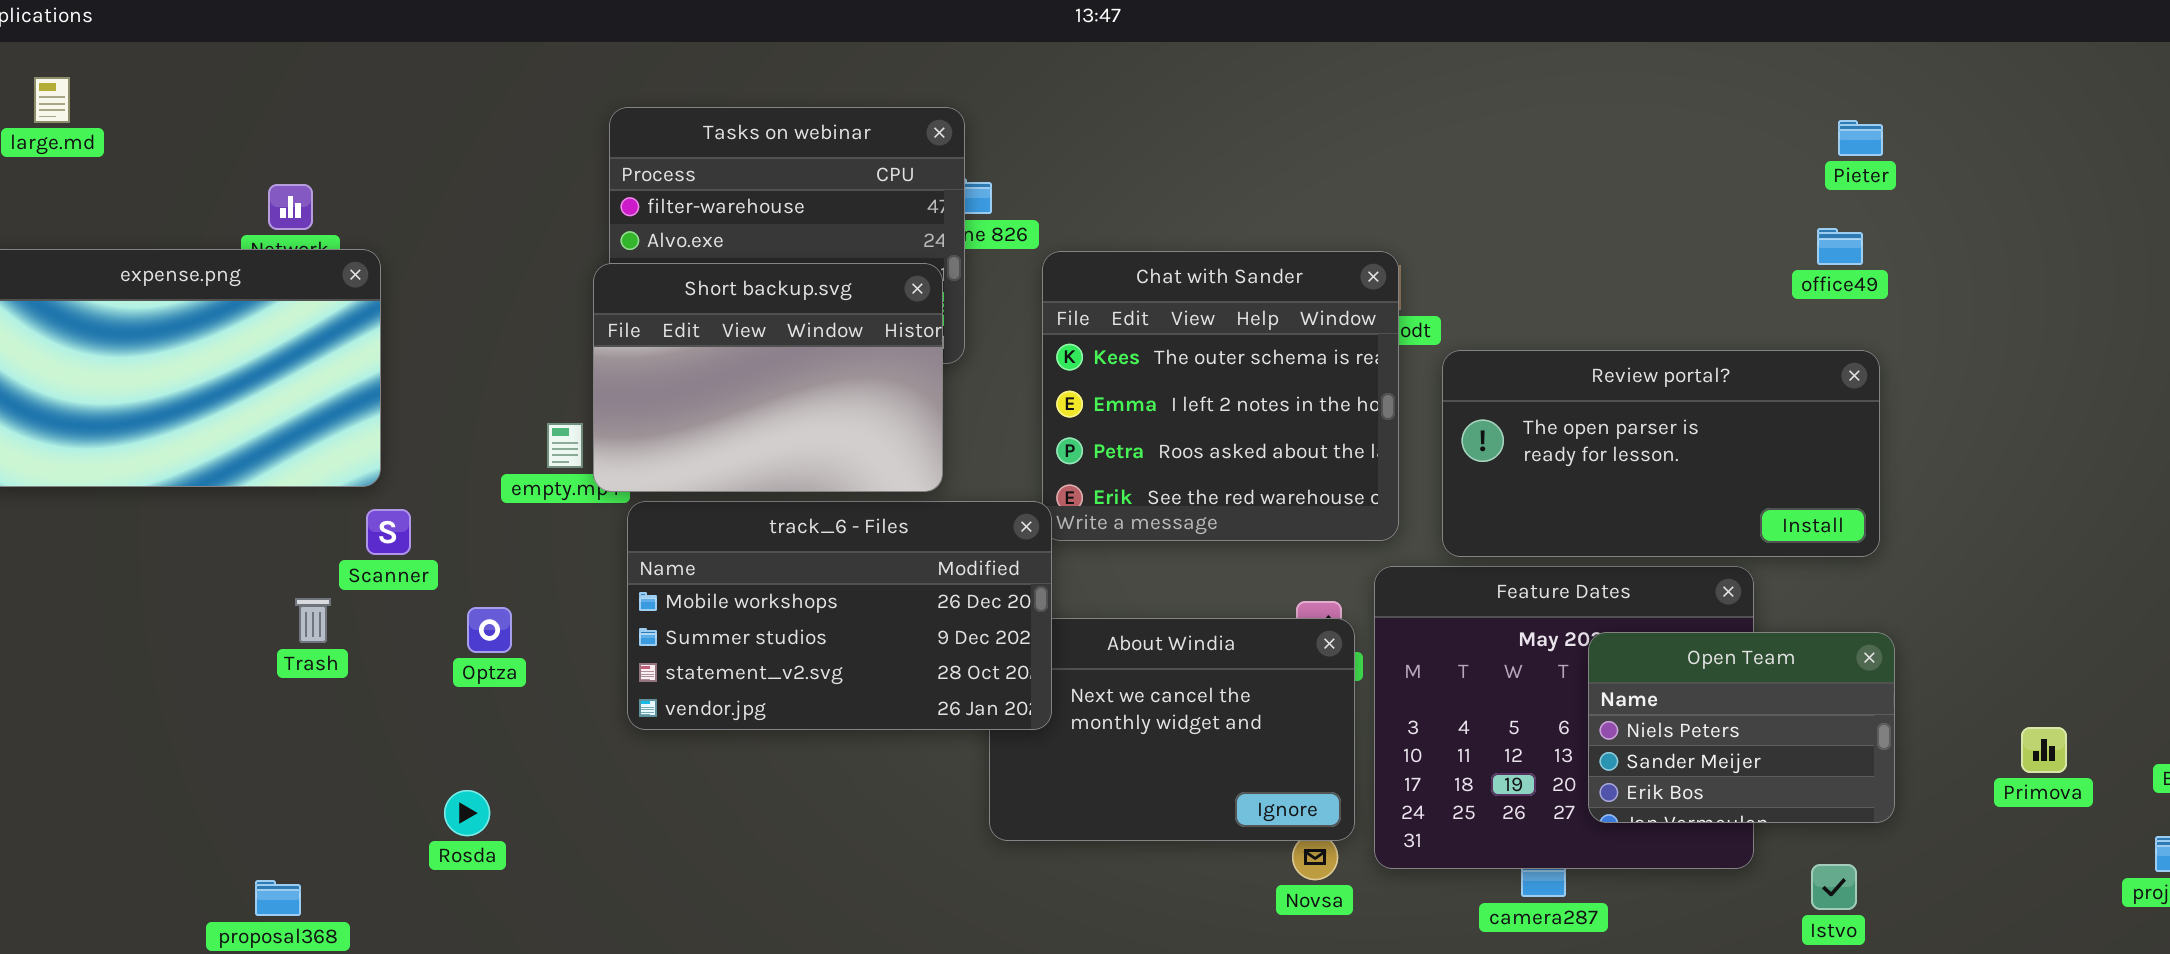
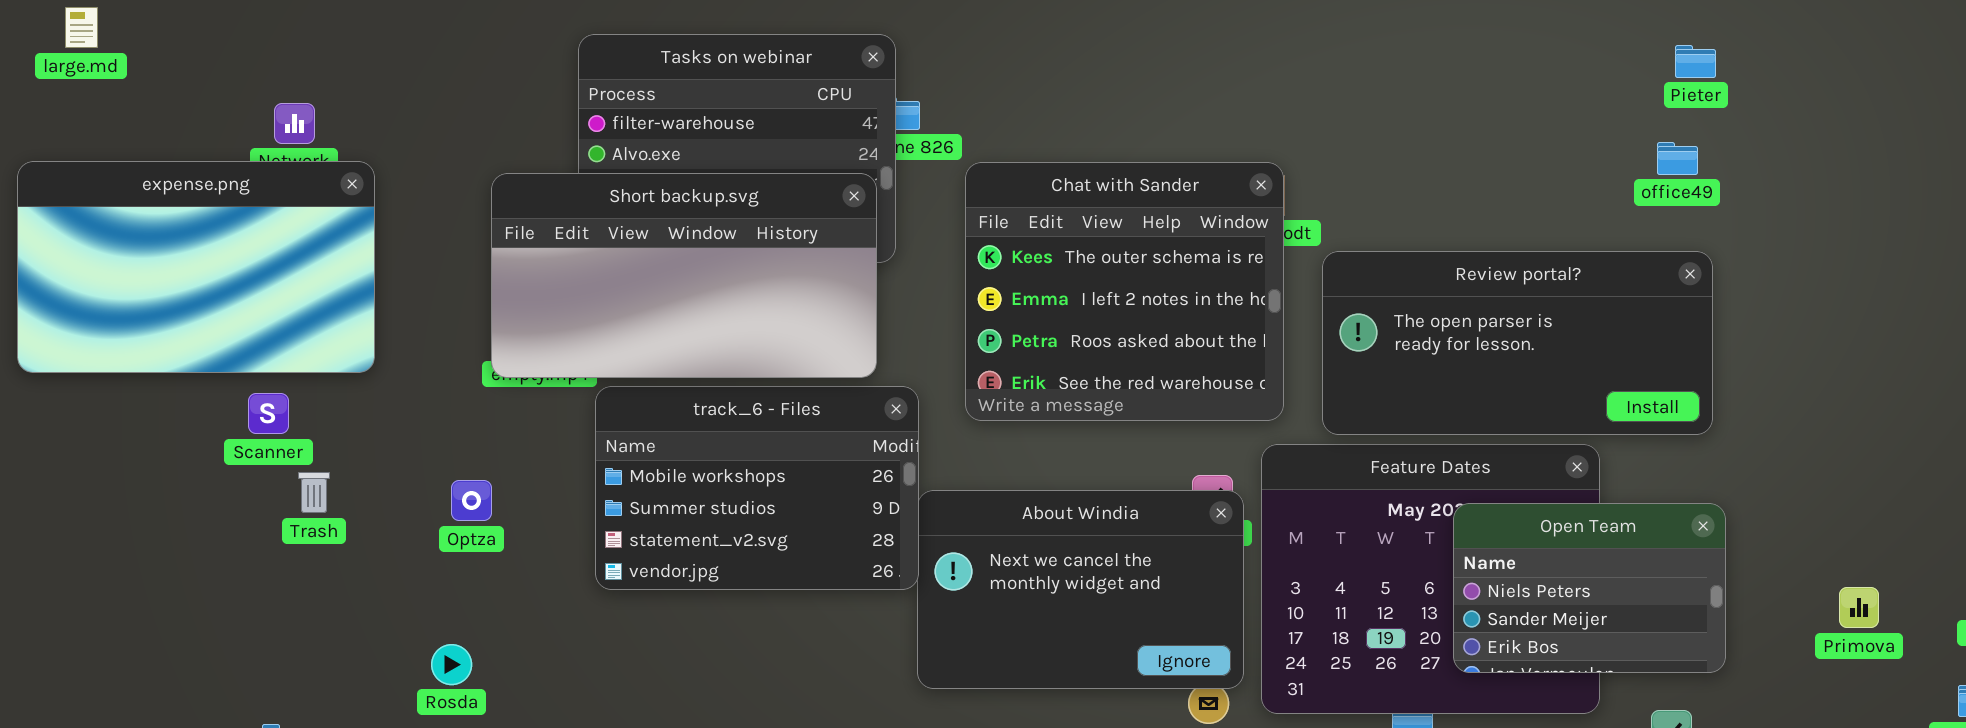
Short backup.svg: [593,263,943,492] -> [491,173,877,378], resized
track_6 - Files: [627,501,1052,730] -> [595,386,919,590], resized
Scanner: [366,509,411,555] -> [248,393,289,434], moved

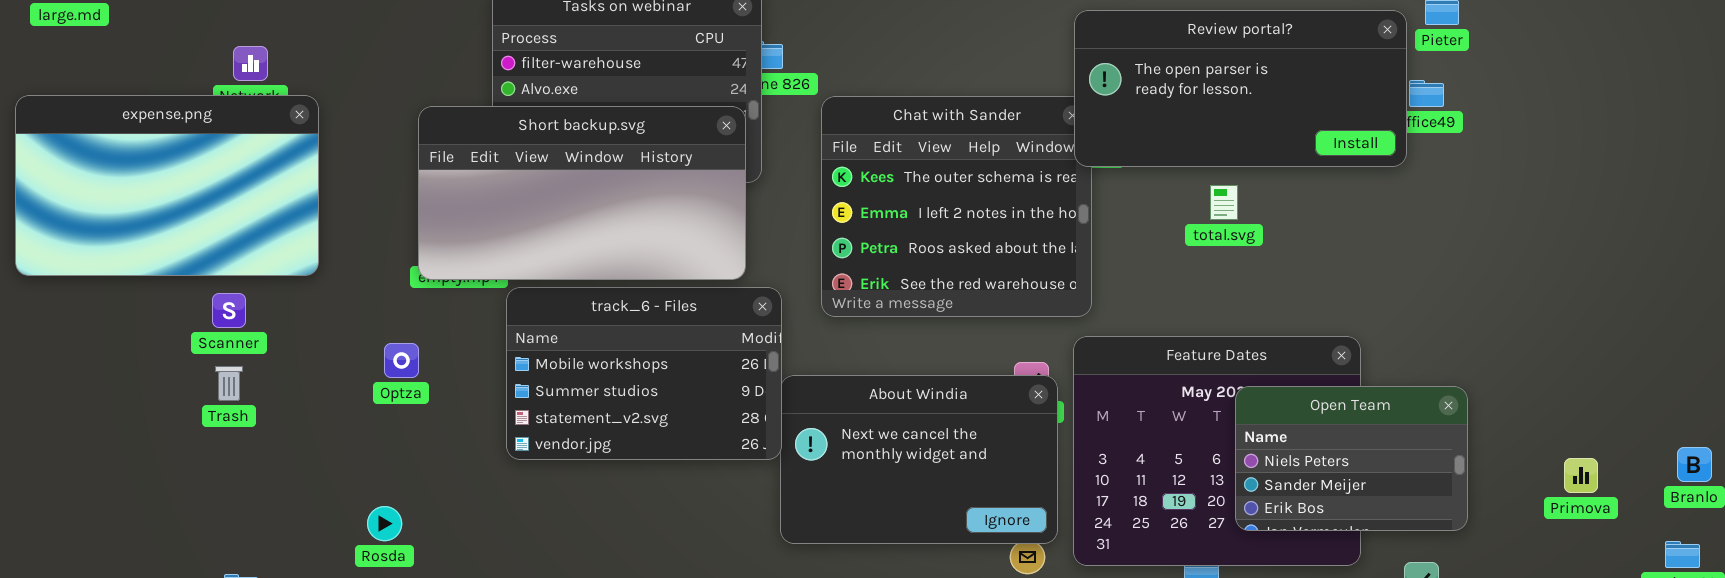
Review portal?: [1322,251,1713,435] -> [1074,10,1407,167], moved
Trash: [298,472,330,513] -> [215,366,243,401], moved
Optza: [451,480,492,521] -> [384,343,419,378], moved

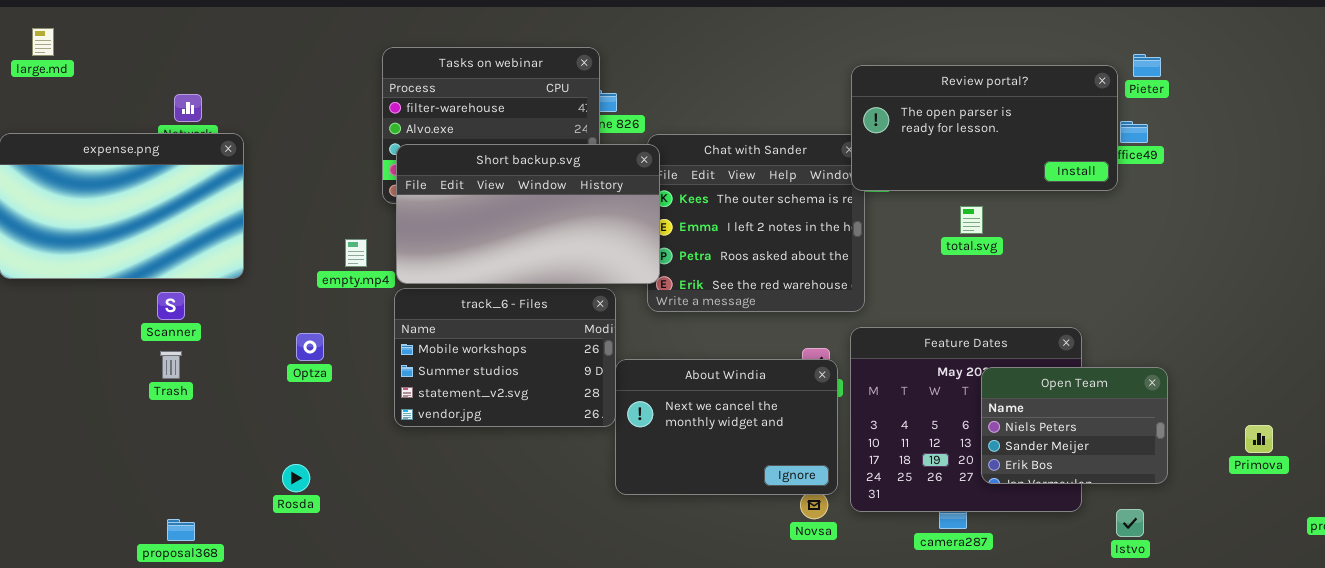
Short backup.svg: [418,106,746,280] -> [396,144,660,284], moved

